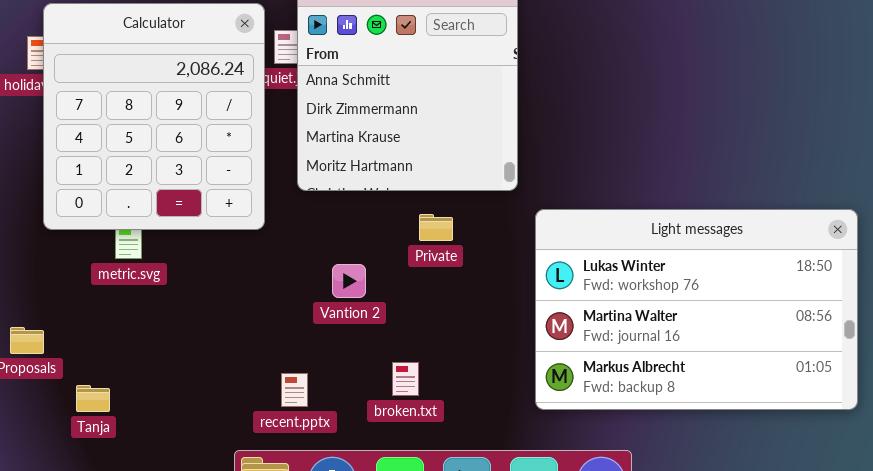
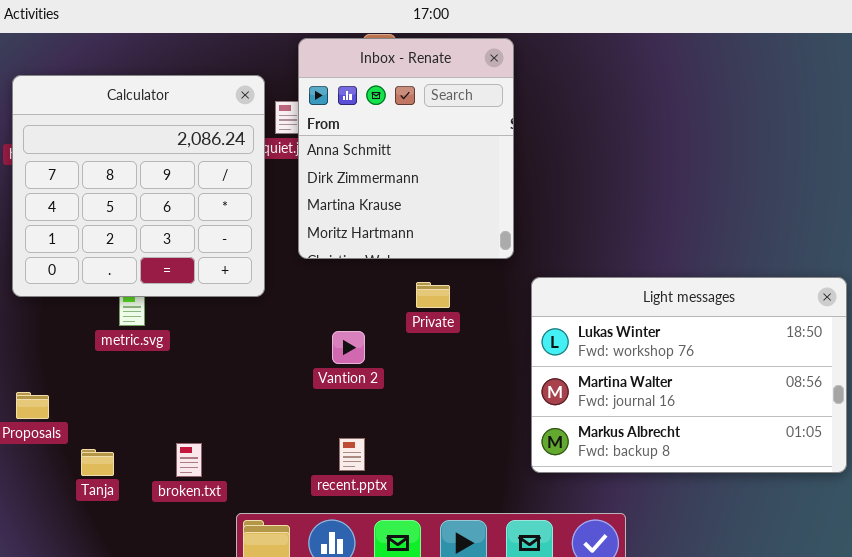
Calculator: [43,3,265,230] -> [12,75,265,297], resized
broken.txt: [392,362,419,396] -> [176,443,202,477], moved
recent.pptx: [281,373,308,407] -> [339,438,365,471], moved

